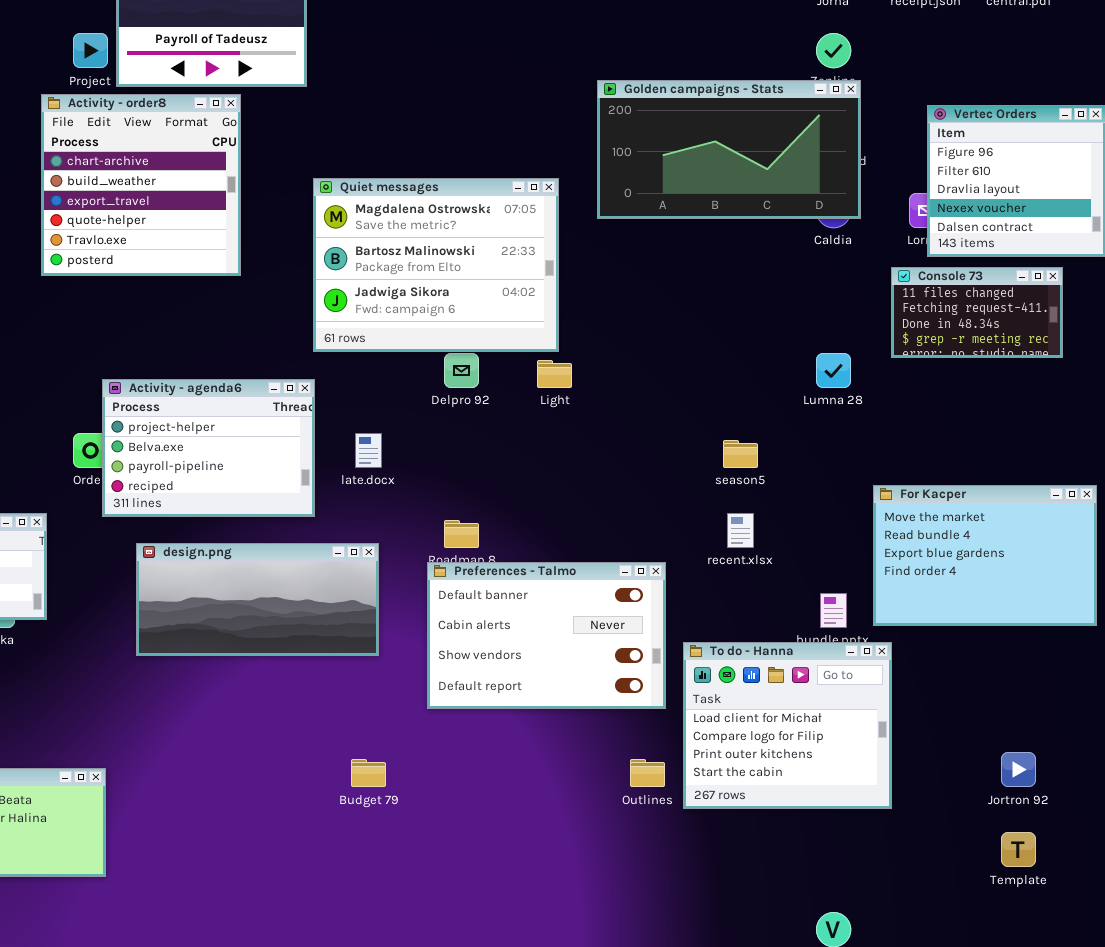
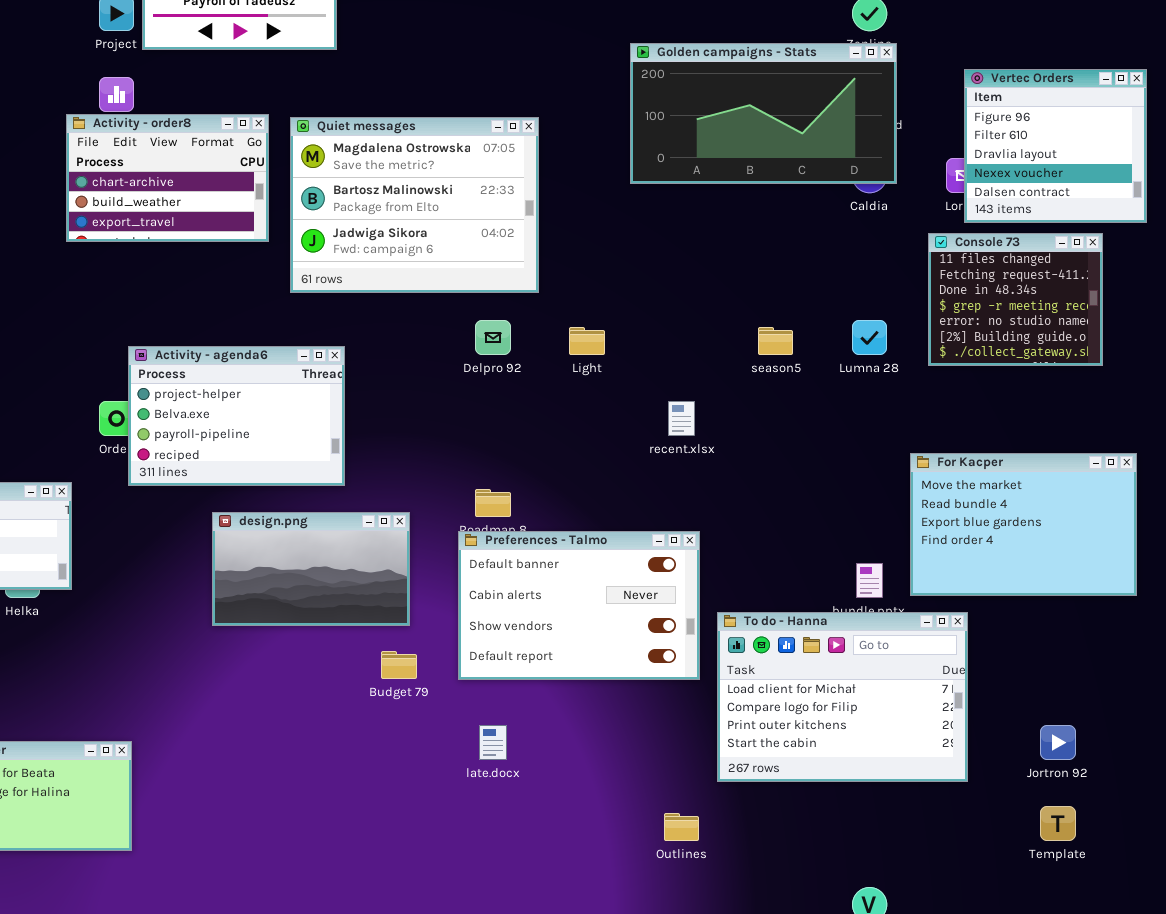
Activity - order8: [41,94,241,276] -> [66,114,269,242], resized
Quiet messages: [313,178,559,352] -> [290,117,539,293], moved
Console 73: [891,267,1063,358] -> [928,233,1103,366], resized
late.docx: [355,433,382,468] -> [479,725,507,760], moved
season5: [723,440,758,468] -> [758,327,793,355], moved
recent.xlsx: [727,513,754,548] -> [668,401,695,436], moved
design.png: [136,543,379,656] -> [212,512,410,626], resized
To do - Hanna: [683,642,892,809] -> [717,612,968,782], resized
Budget 79: [351,759,386,787] -> [381,651,417,679], moved
Outlines: [630,759,665,787] -> [664,813,699,841], moved

